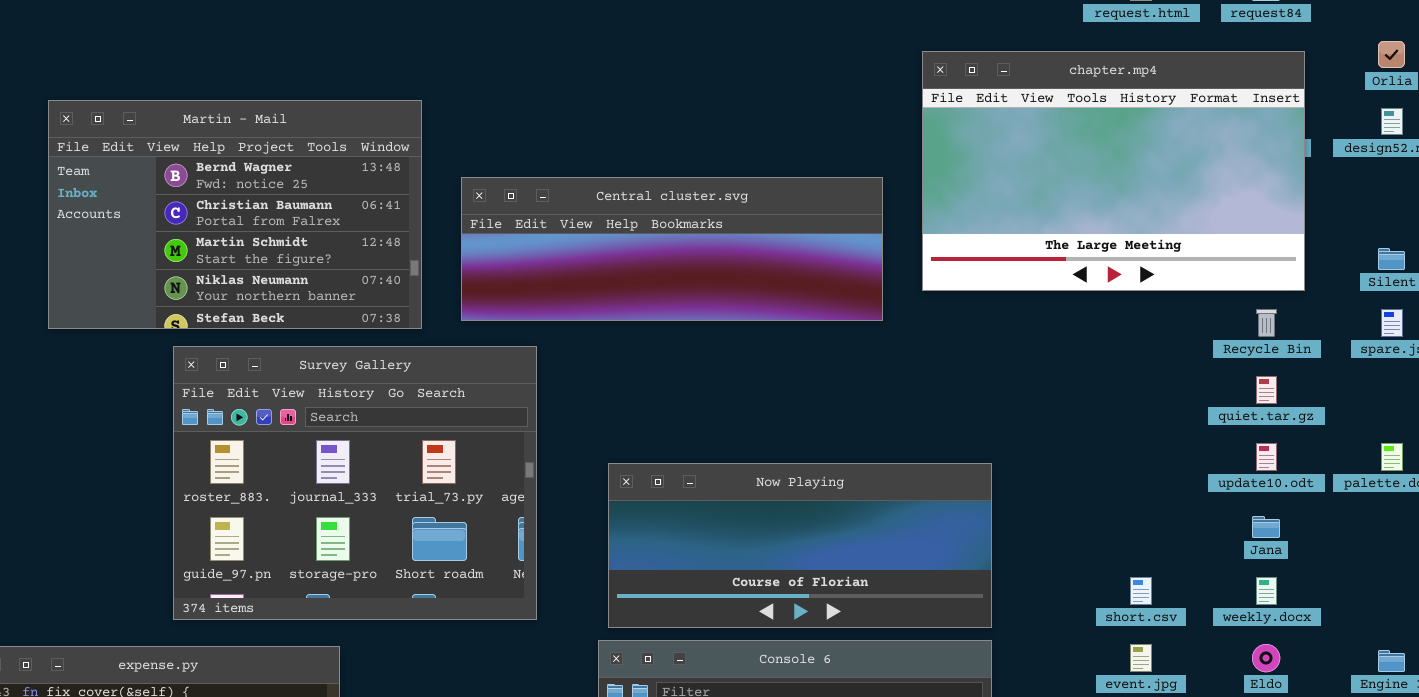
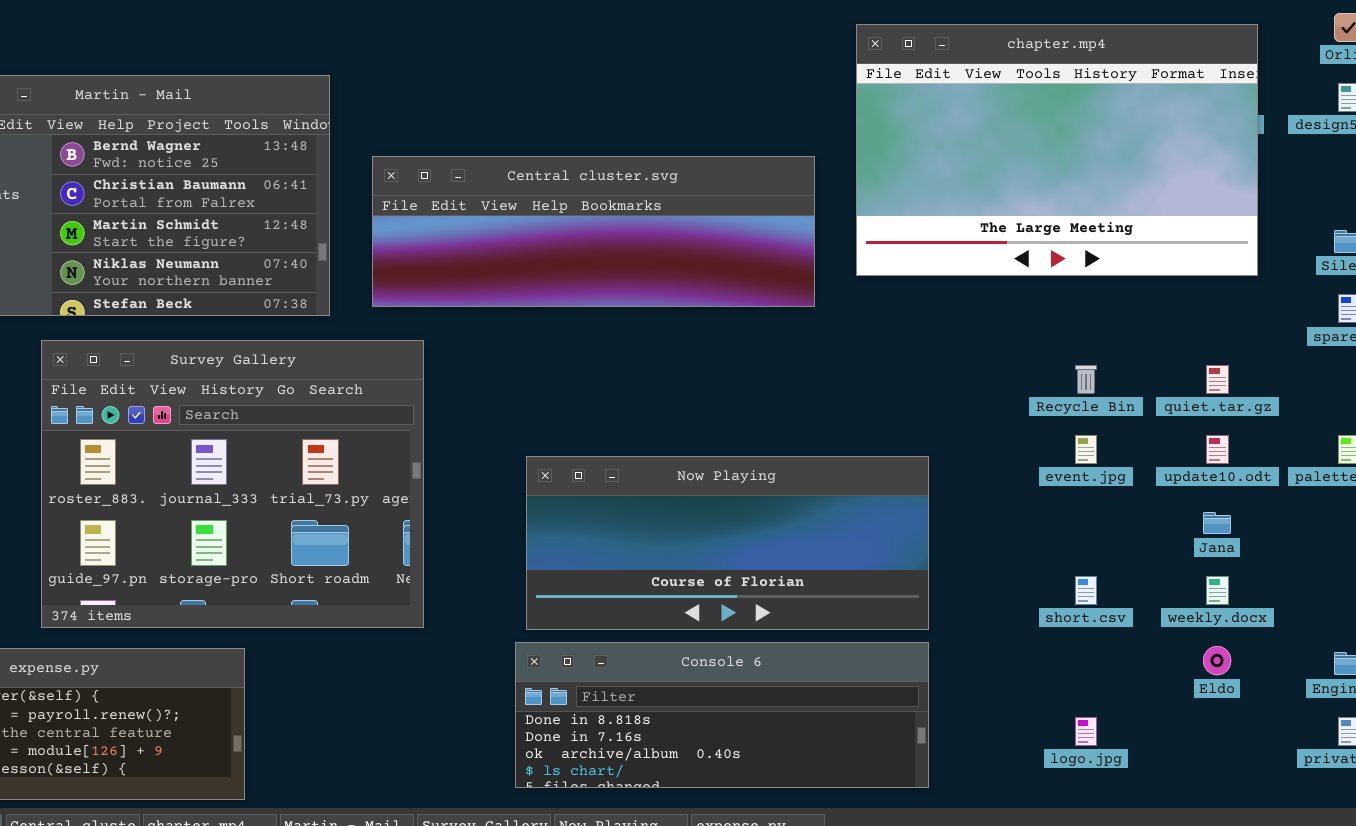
Recycle Bin: [1256,309,1277,337] -> [1075,365,1097,394], moved
Survey Gallery: [173,346,537,620] -> [41,340,424,628], moved
event.jpg: [1130,644,1152,672] -> [1075,435,1097,464], moved

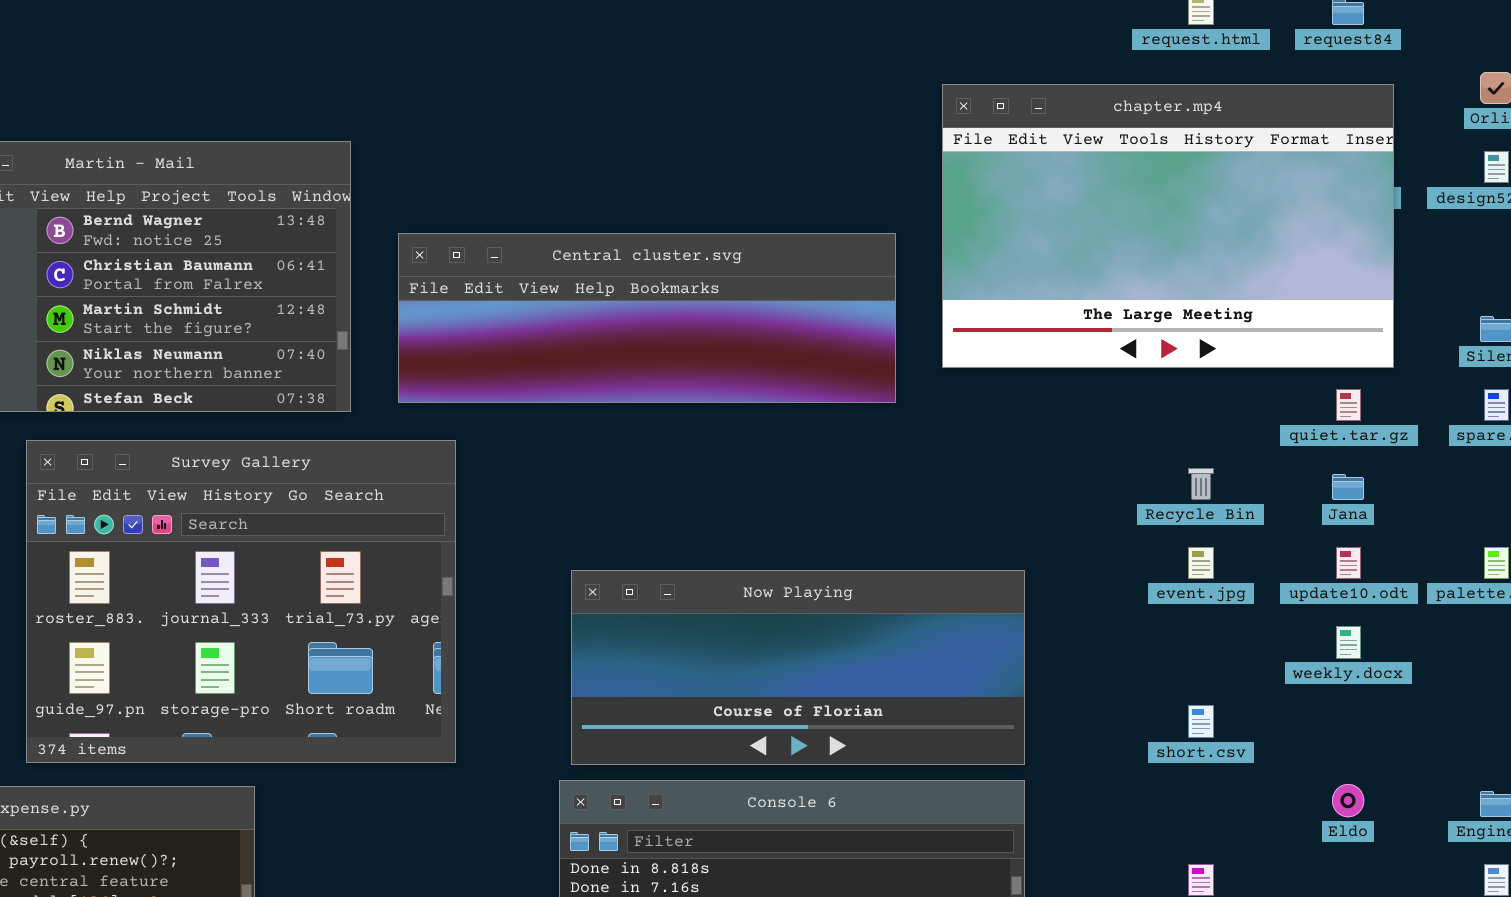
quiet.tar.gz: [1206,365,1229,394] -> [1336,389,1361,421], moved
Jana: [1203,512,1231,534] -> [1332,474,1364,500], moved
weekly.docx: [1206,576,1229,605] -> [1336,626,1361,659], moved

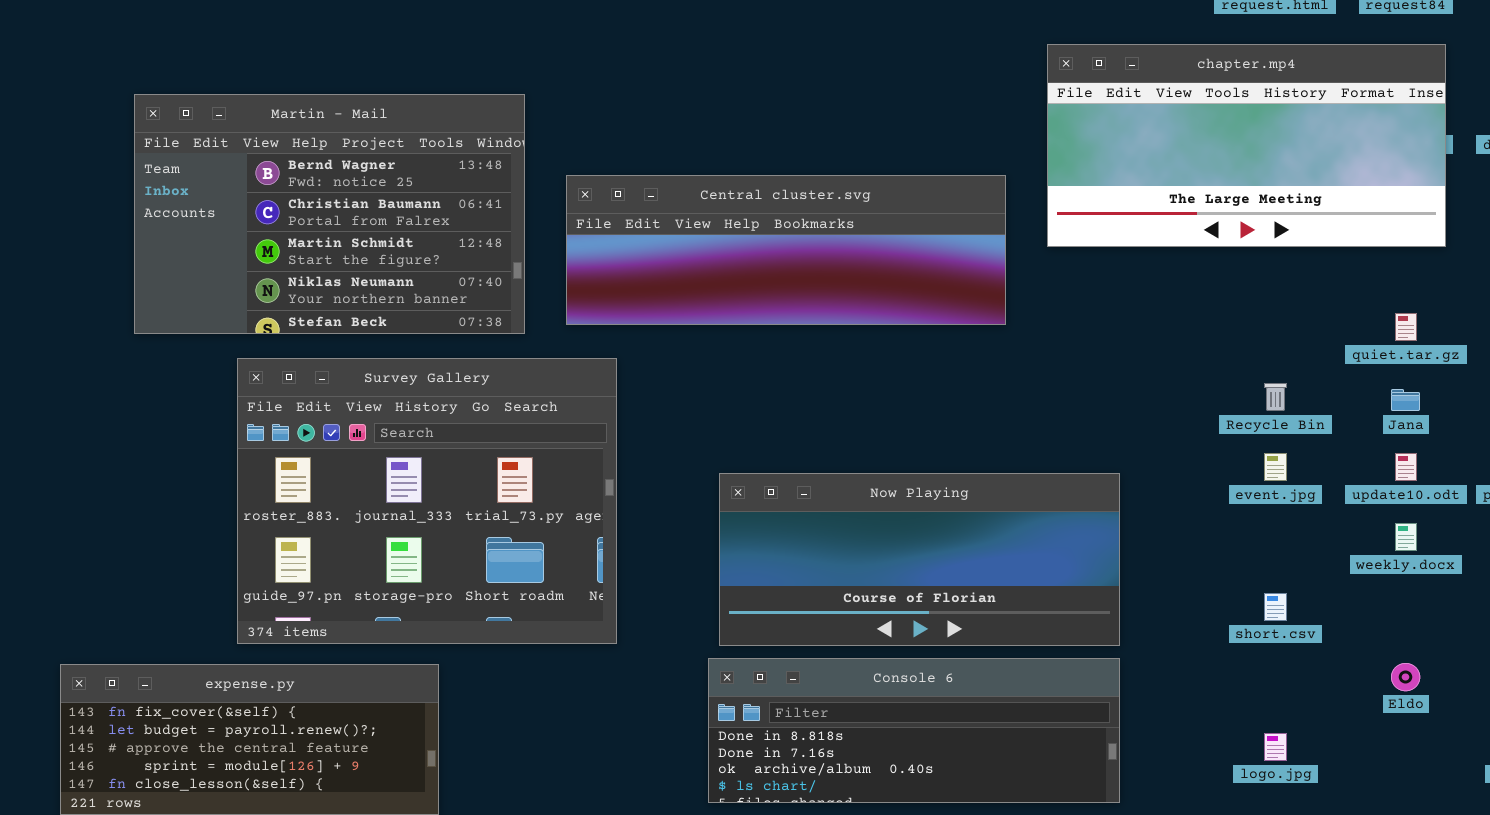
chapter.mp4: [942,84,1394,368] -> [1047,44,1446,247], resized

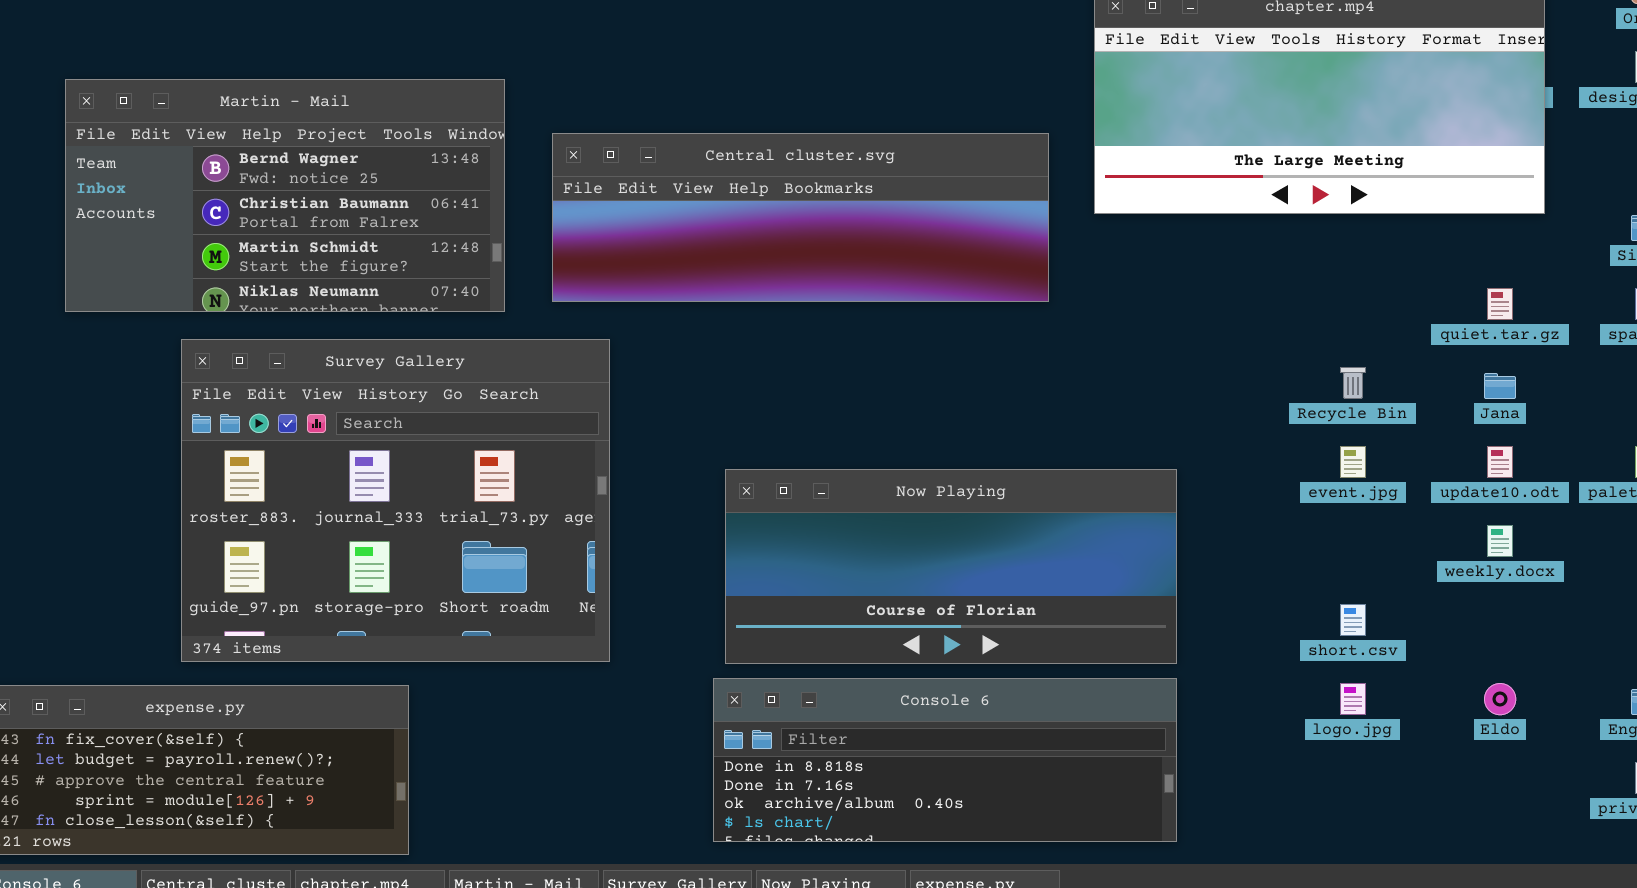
Martin - Mail: [134,94,525,334] -> [65,79,505,312], resized
logo.jpg: [1264,733,1287,761] -> [1340,683,1366,715], moved

